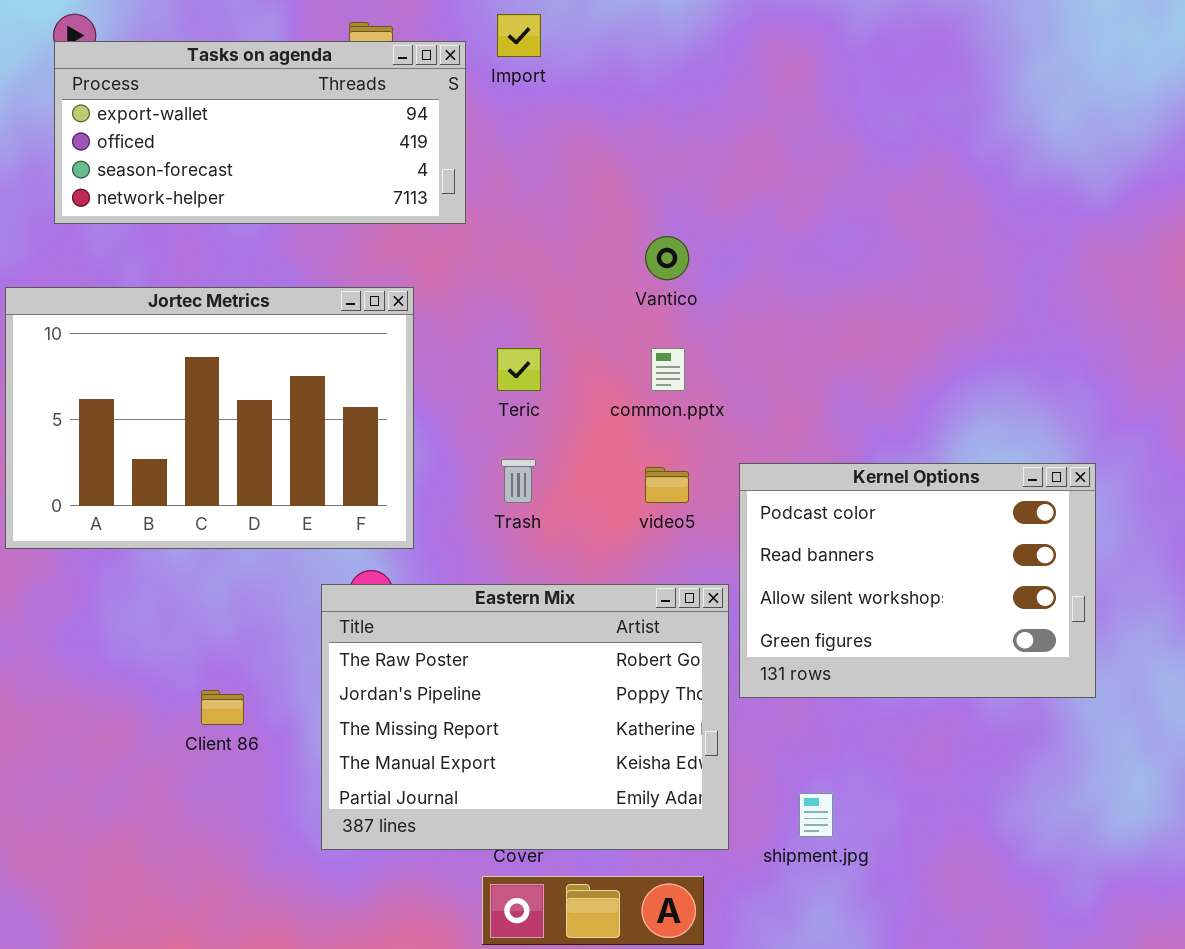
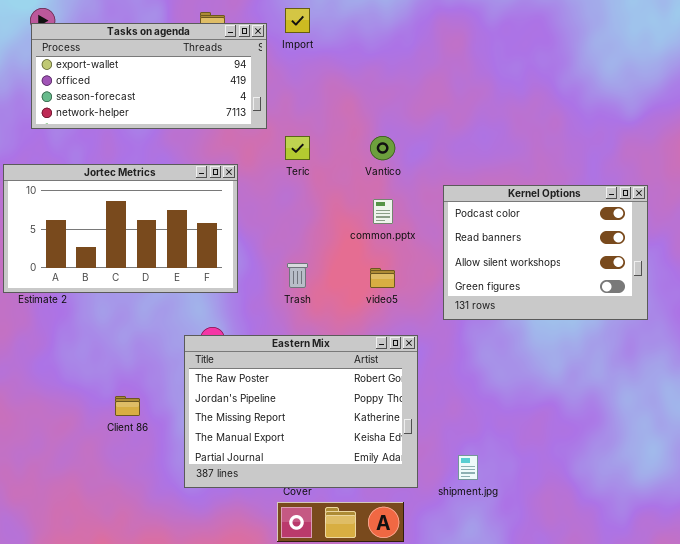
Jortec Metrics: [5,287,414,549] -> [3,164,238,293], resized
Teric: [497,348,541,391] -> [285,136,310,160], moved
Kernel Options: [739,463,1096,698] -> [443,185,648,320], moved

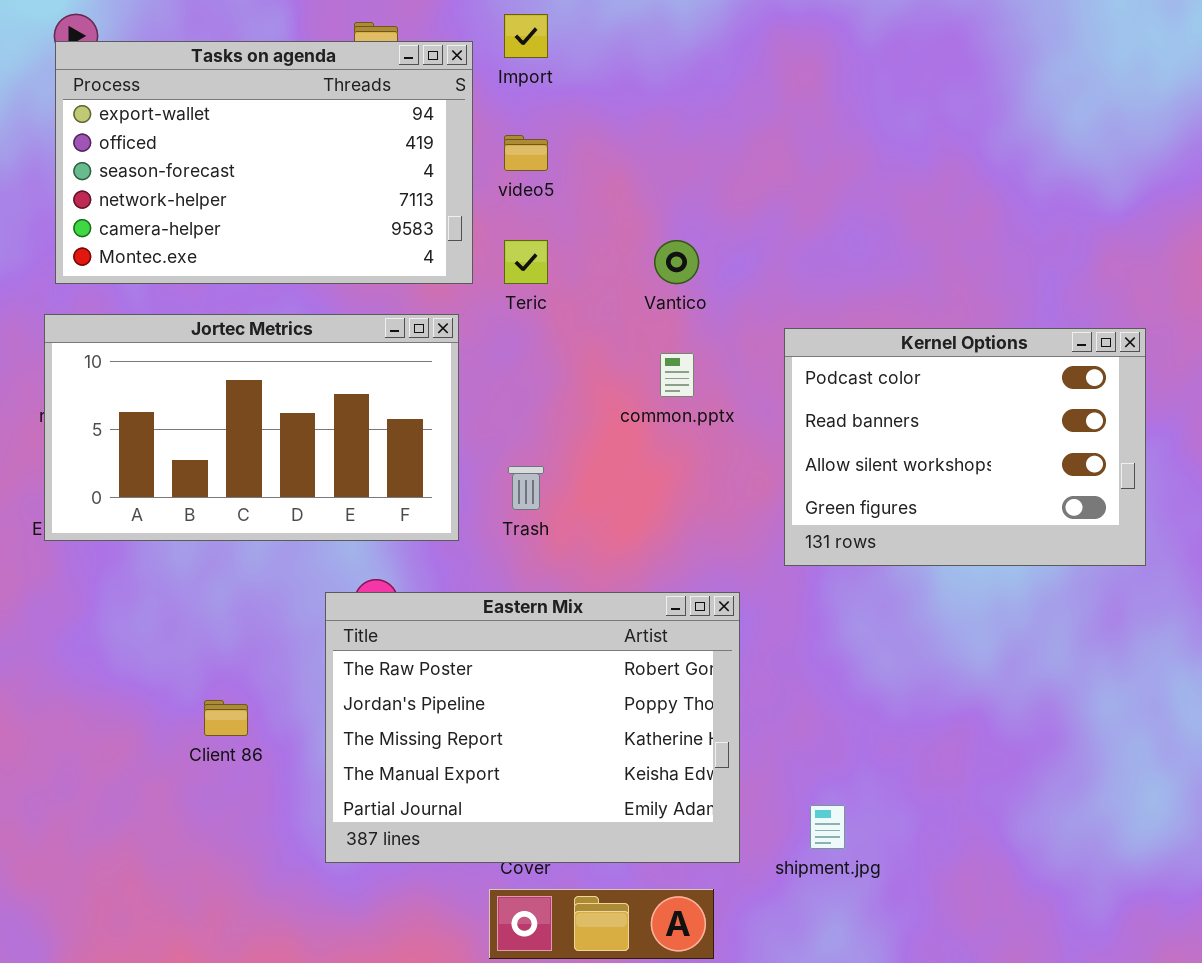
Tasks on agenda: [31,23,267,129] -> [55,41,473,284], resized
Jortec Metrics: [3,164,238,293] -> [44,314,459,541], moved
video5: [370,268,395,288] -> [504,135,548,171], moved

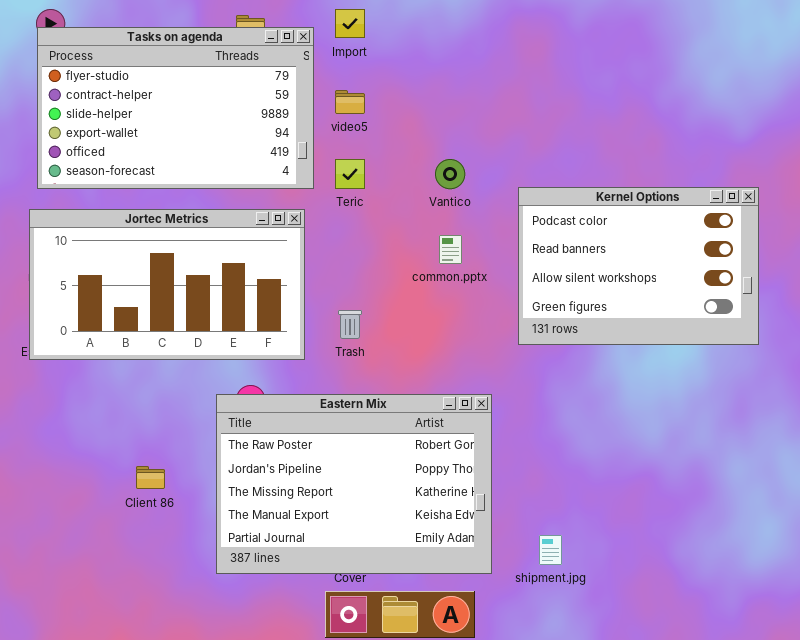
Tasks on agenda: [55,41,473,284] -> [37,27,314,189], scrolled up 3 rows
Kernel Options: [784,328,1146,566] -> [518,187,759,345], moved

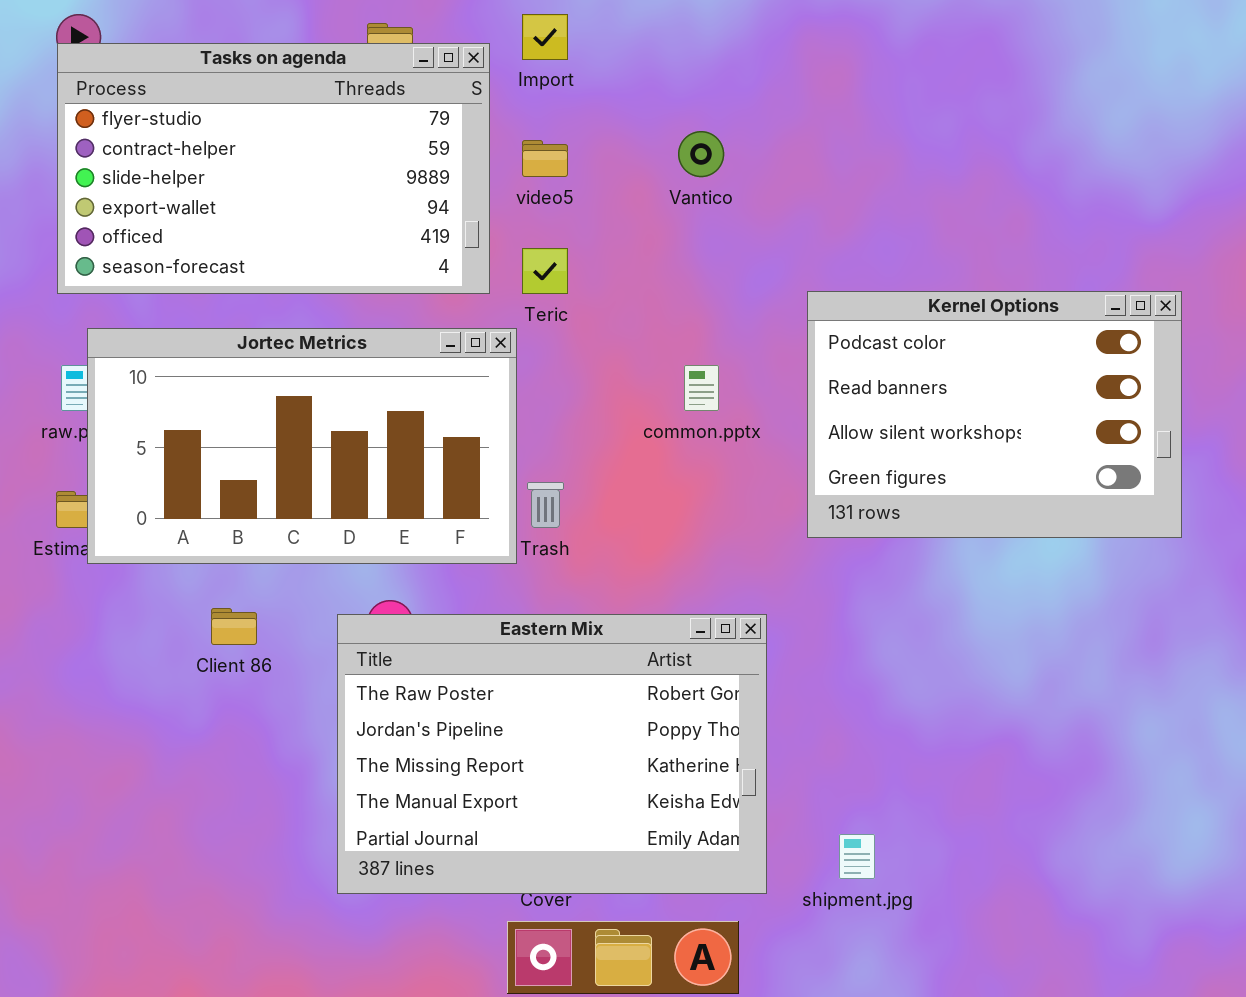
Vantico: [435,159,465,189] -> [678,131,724,177], moved
Jortec Metrics: [29,209,305,360] -> [87,328,517,564], moved
Client 86: [136,466,165,489] -> [211,608,257,645], moved

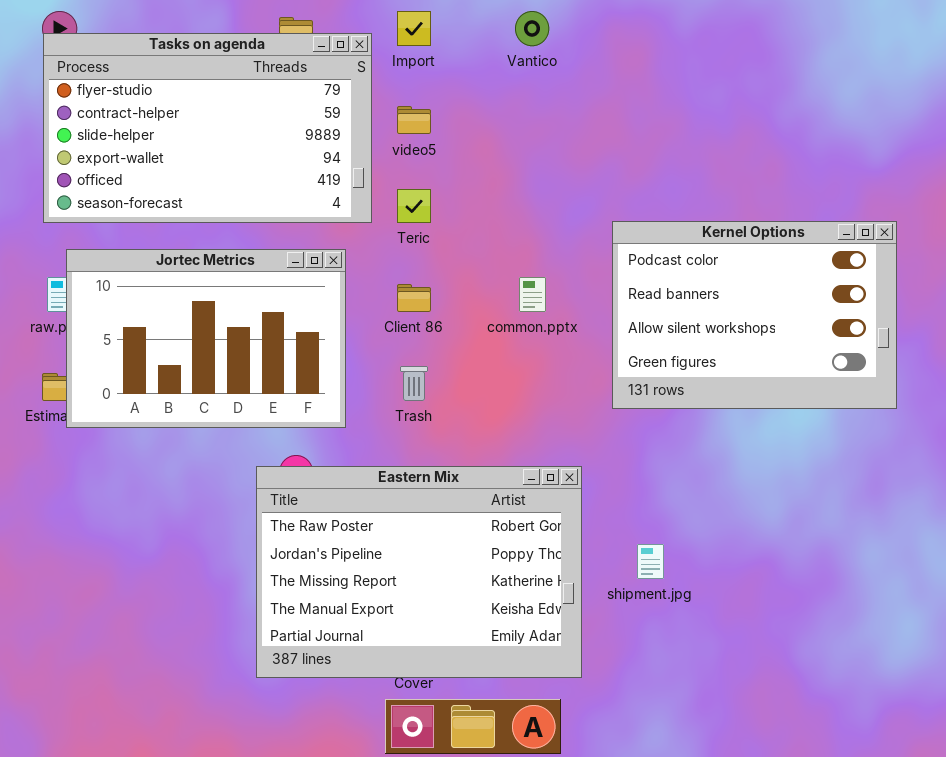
Vantico: [678,131,724,177] -> [515,11,549,46], moved
Jortec Metrics: [87,328,517,564] -> [66,249,346,428], resized
Client 86: [211,608,257,645] -> [397,284,431,312], moved
shipment.jpg: [839,834,875,879] -> [637,544,664,579], moved

